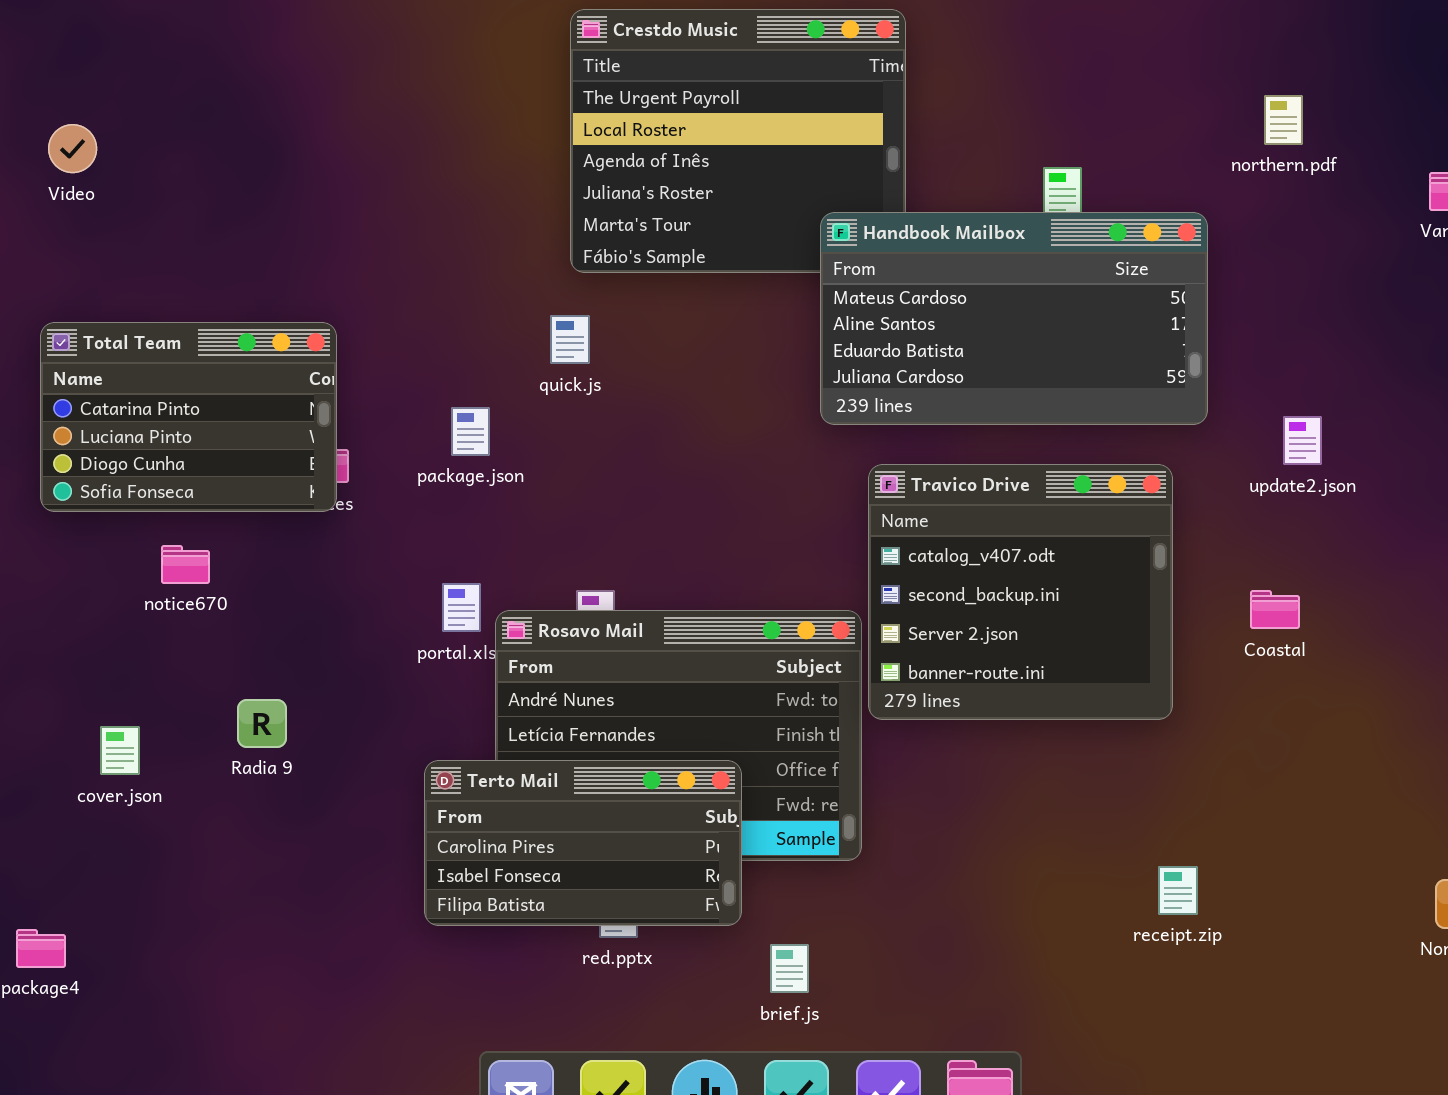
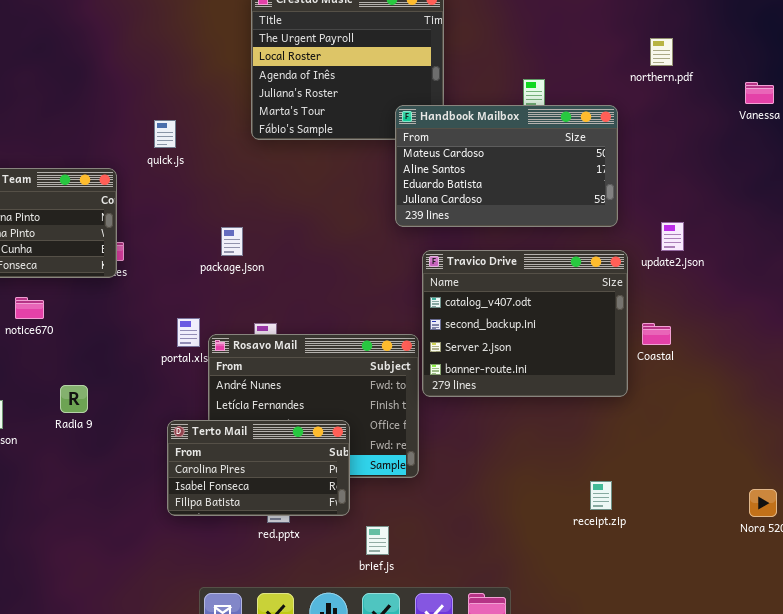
quick.js: [550,315,590,364] -> [154,120,176,148], moved
package.json: [451,407,490,456] -> [221,227,243,256], moved
Travico Drive: [868,464,1173,720] -> [422,250,628,397], resized

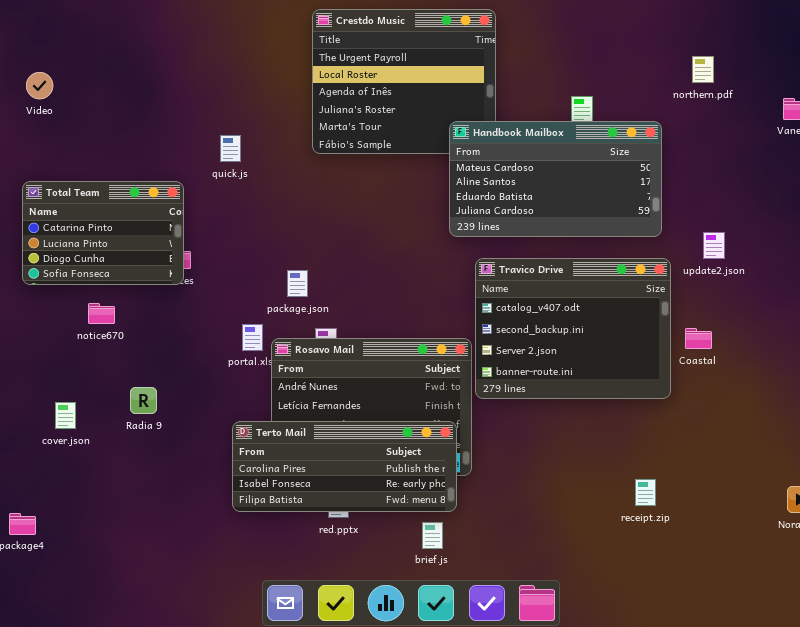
package.json: [221,227,243,256] -> [287,270,308,297], moved
Terto Mail: [167,420,350,516] -> [232,421,457,512], resized

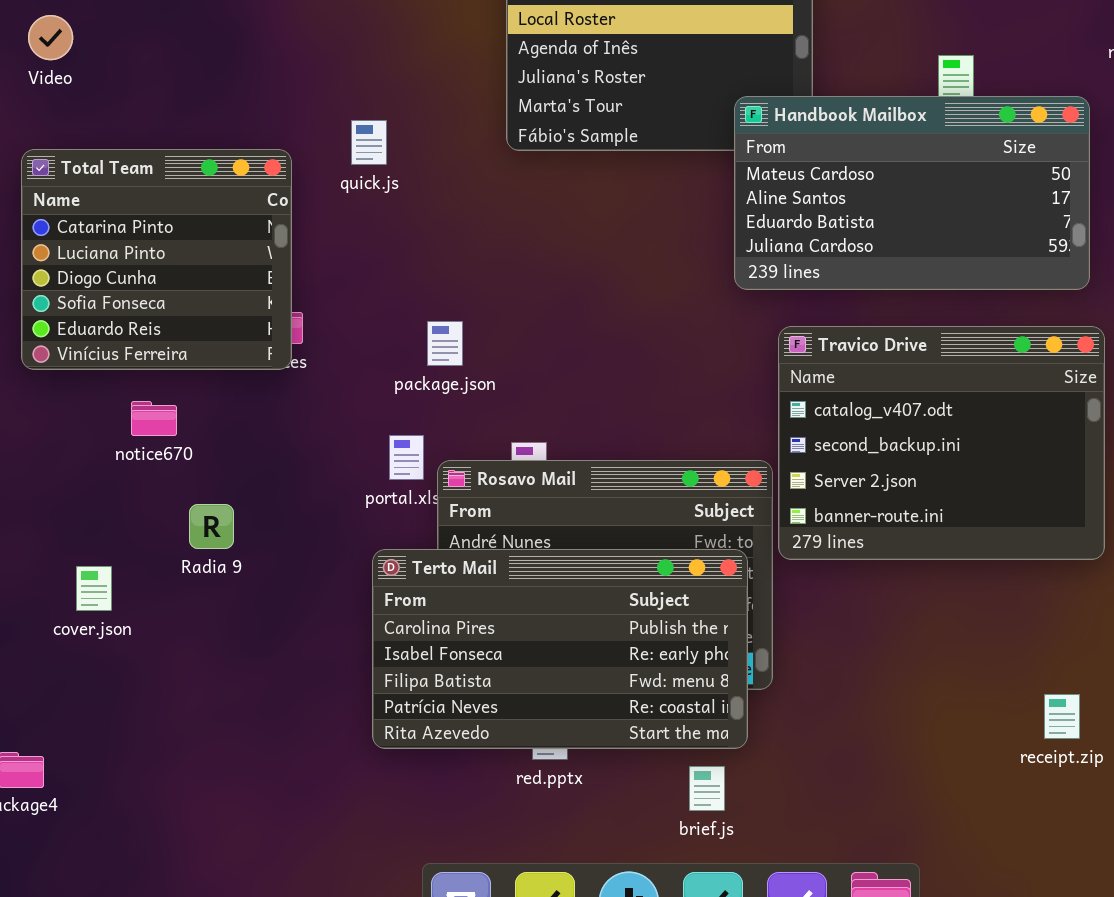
Total Team: [22,181,184,285] -> [21,149,292,370], resized
package.json: [287,270,308,297] -> [427,321,463,366], moved
Radia 9: [130,387,157,414] -> [189,504,234,549], moved
Terto Mail: [232,421,457,512] -> [372,549,748,749], resized

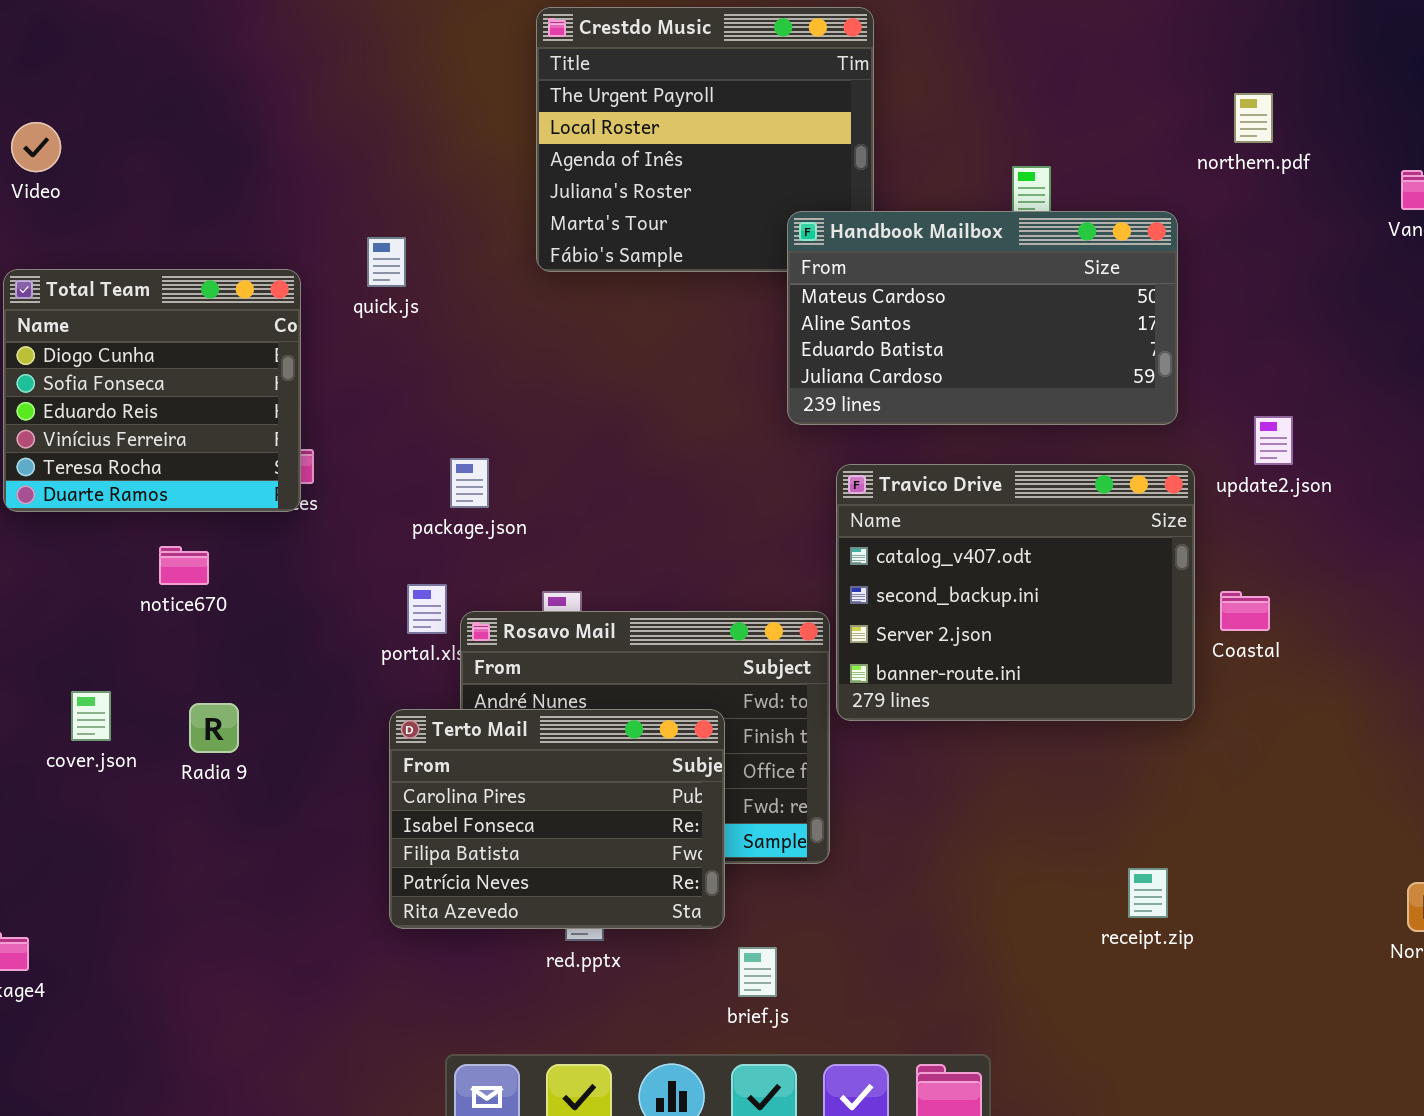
Total Team: [21,149,292,370] -> [3,269,301,512], scrolled down 2 rows
notice670: [131,401,177,436] -> [159,546,209,585], moved
Radia 9: [189,504,234,549] -> [189,703,239,753], moved
Terto Mail: [372,549,748,749] -> [389,709,725,929], resized
cover.json: [76,566,112,611] -> [71,691,111,741], moved

